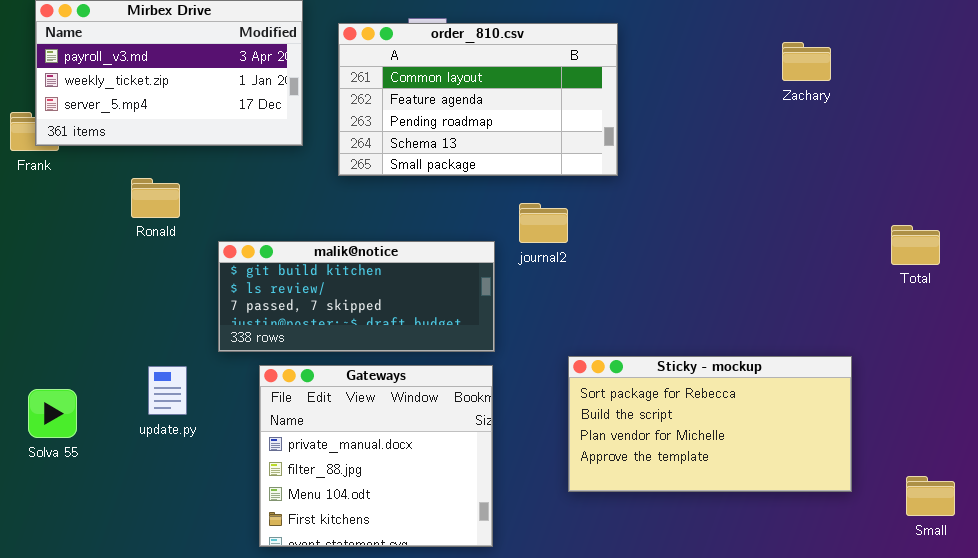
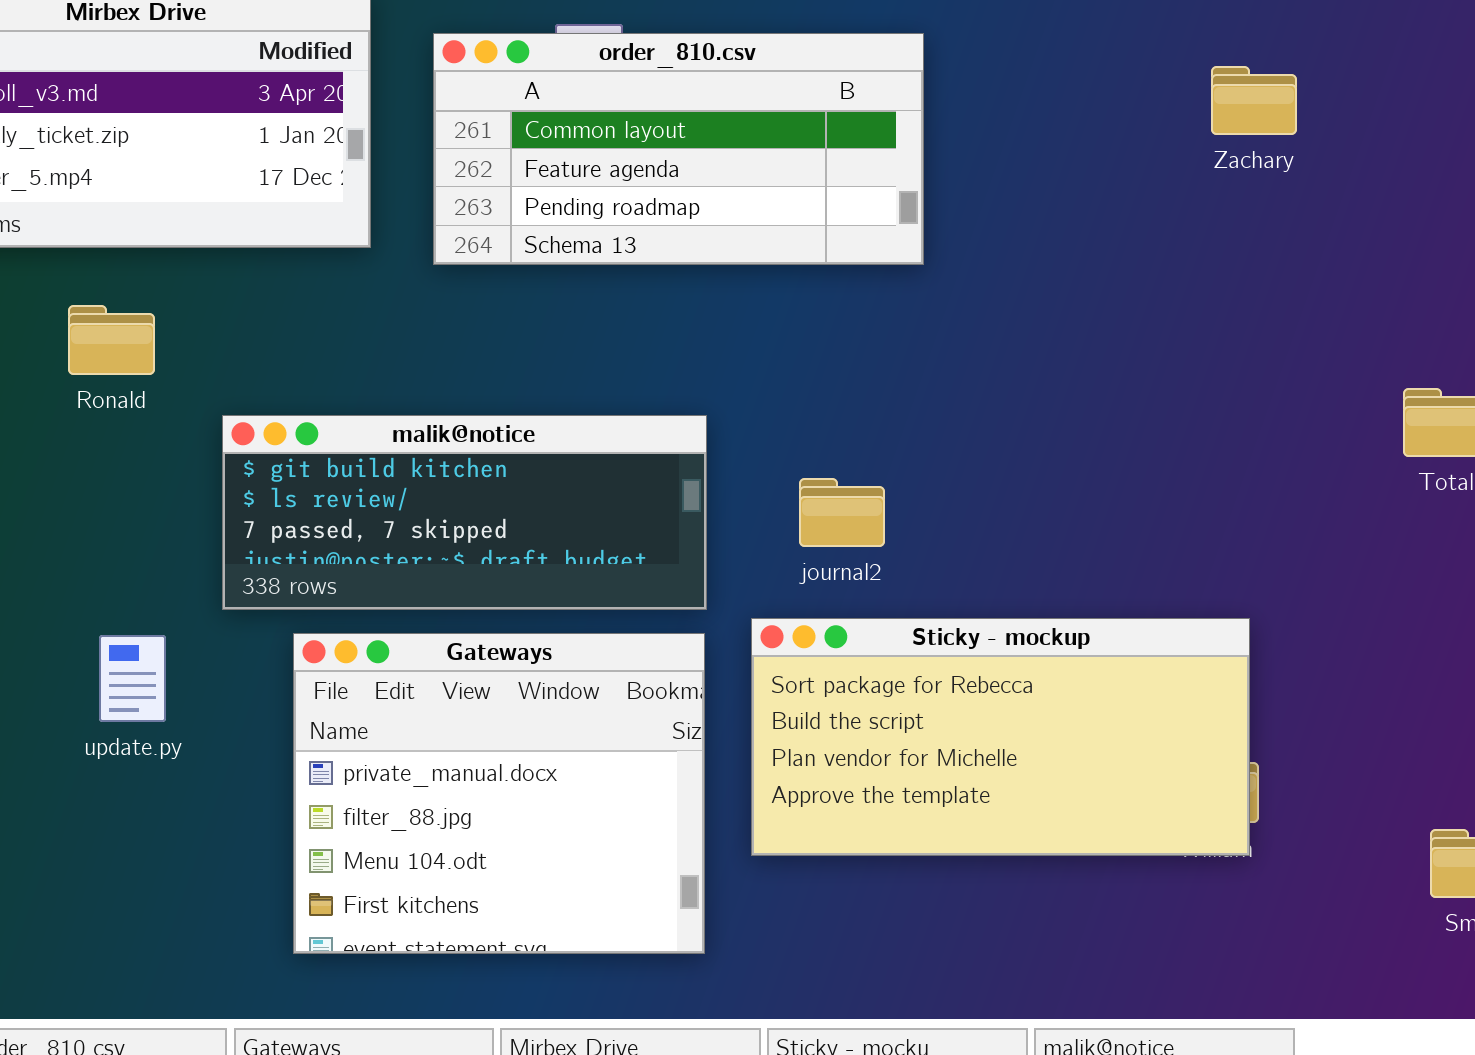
order_810.csv: [338,23,618,176] -> [433,33,924,265], resized
journal2: [519,203,568,243] -> [799,478,885,547], moved
Sticky - mockup: [568,356,852,492] -> [751,618,1250,856], moved

